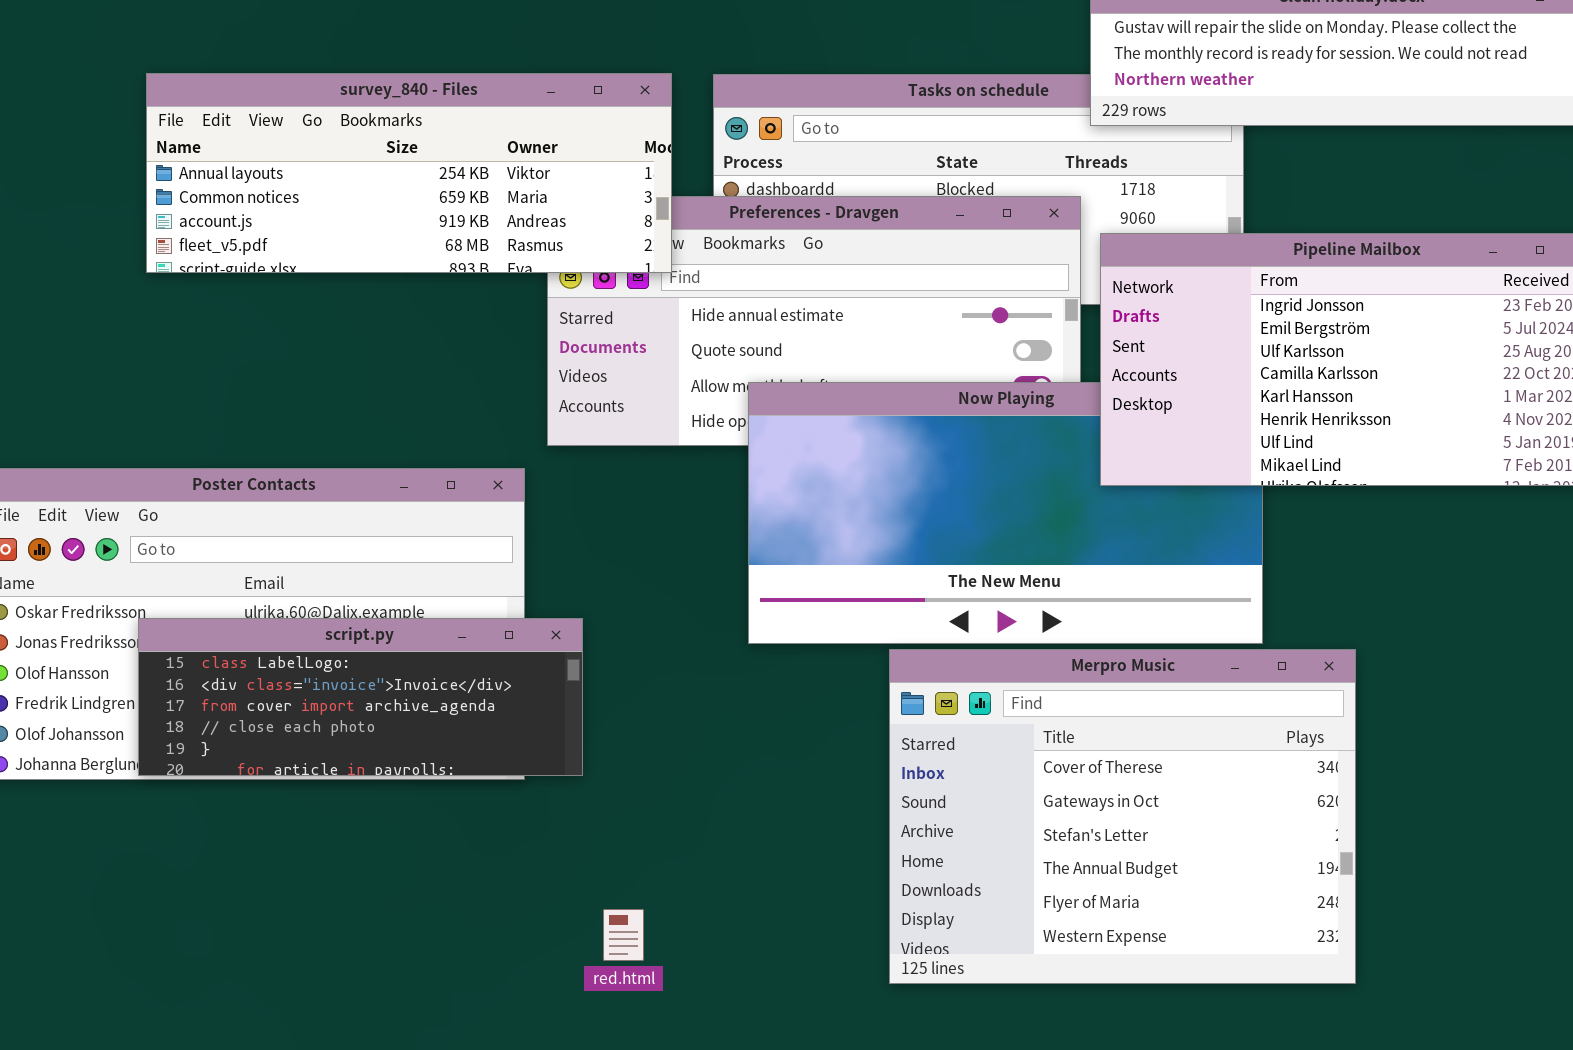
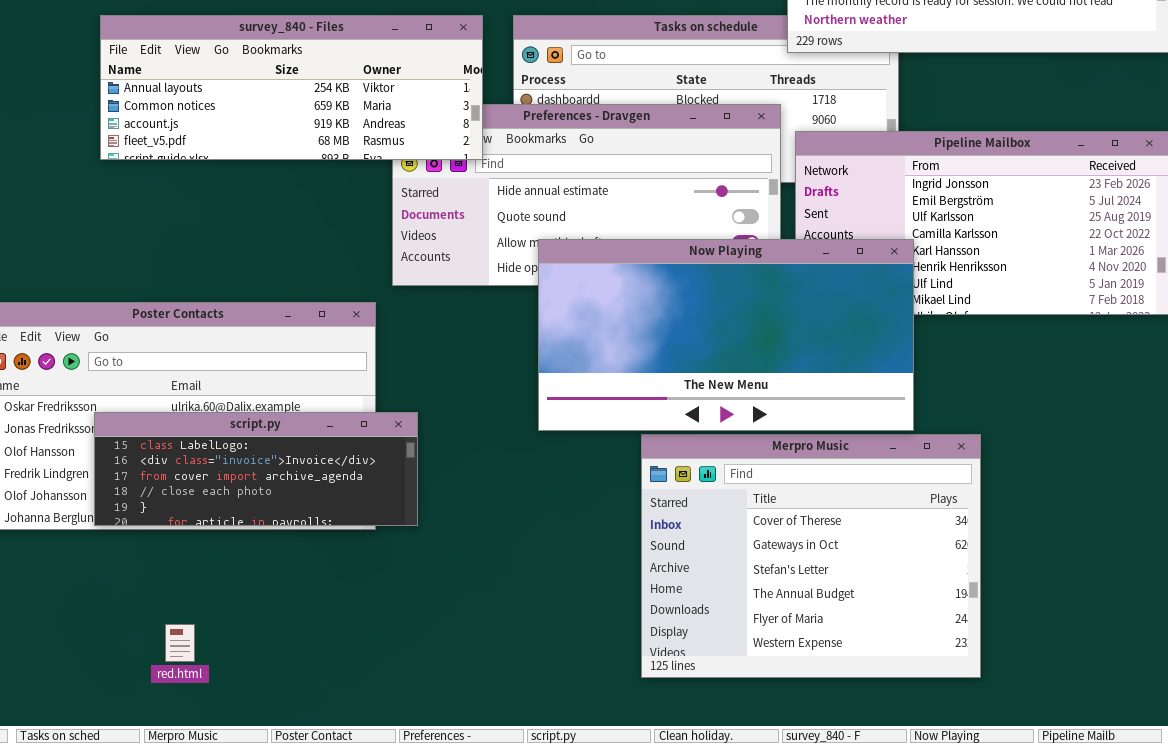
Now Playing: [748,382,1263,644] -> [538,239,914,431], raised
red.html: [603,909,644,961] -> [165,624,195,662], moved

